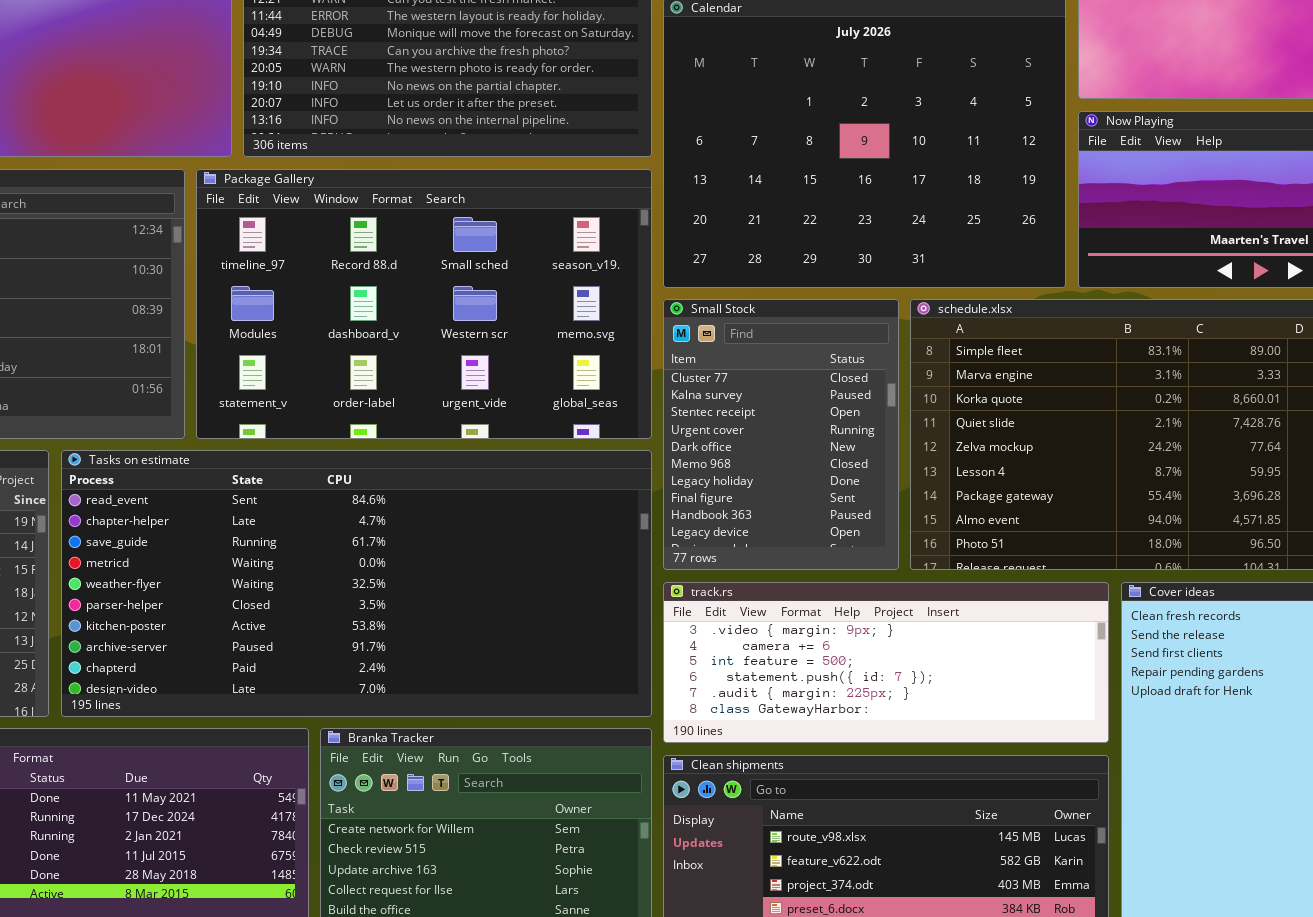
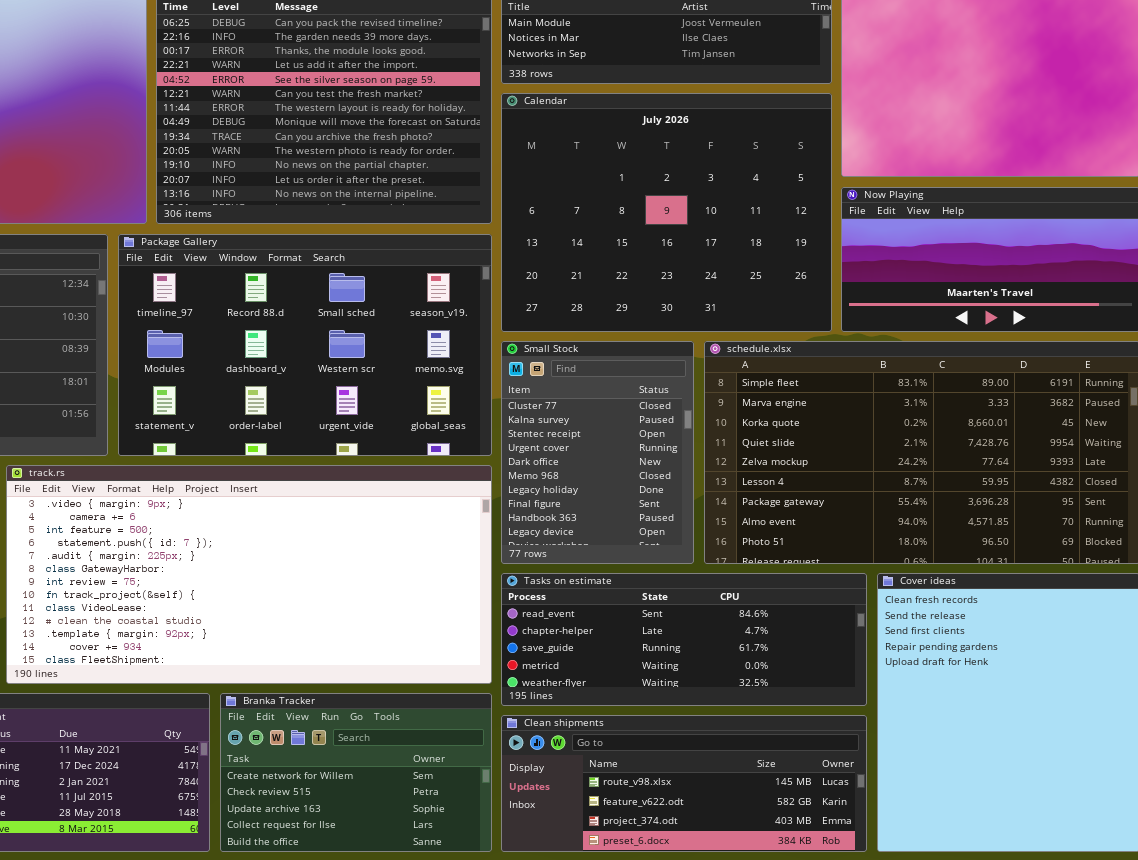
Tasks on estimate: [61,450,652,717] -> [501,573,867,706], moved, resized
track.rs: [663,582,1109,743] -> [6,465,492,684], moved, resized

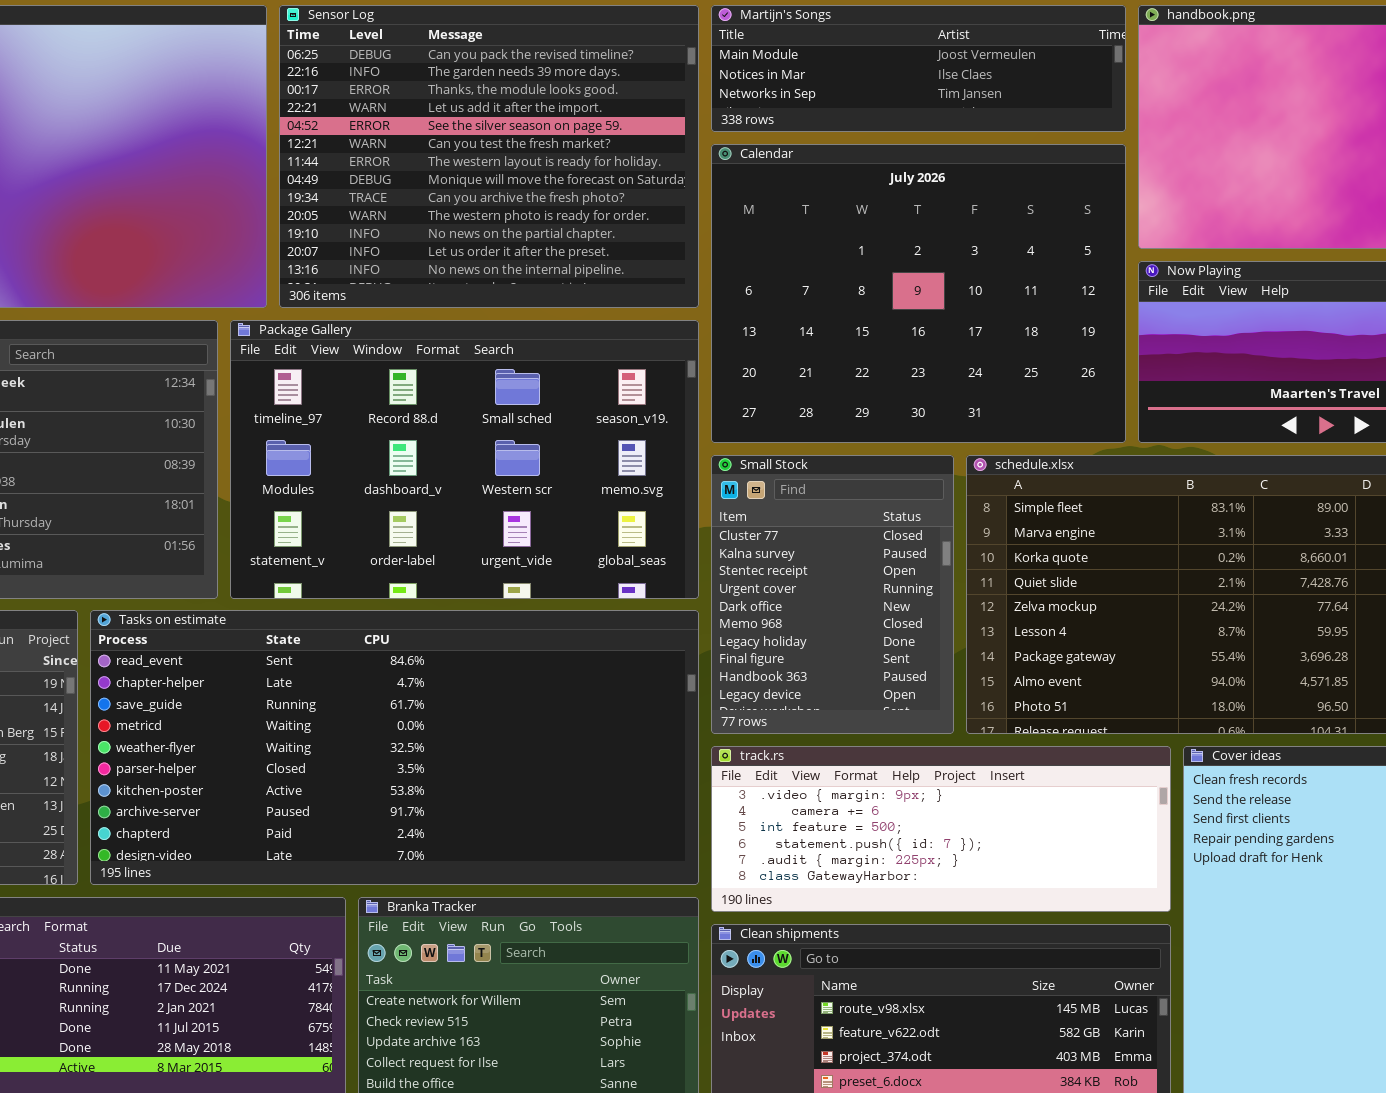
track.rs: [6,465,492,684] -> [711,746,1171,912], moved, resized
Tasks on estimate: [501,573,867,706] -> [90,610,699,885], moved, resized

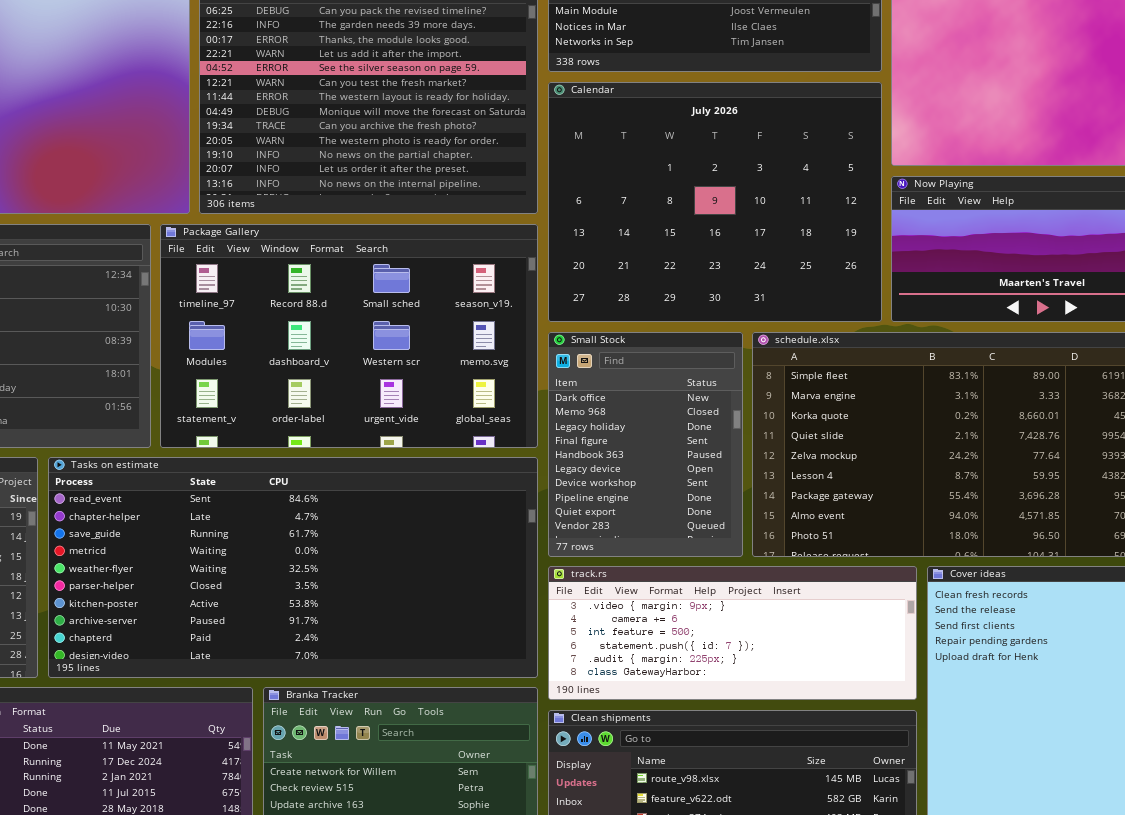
Small Stock: [711,455,954,734] -> [548,332,743,557], scrolled down 4 rows

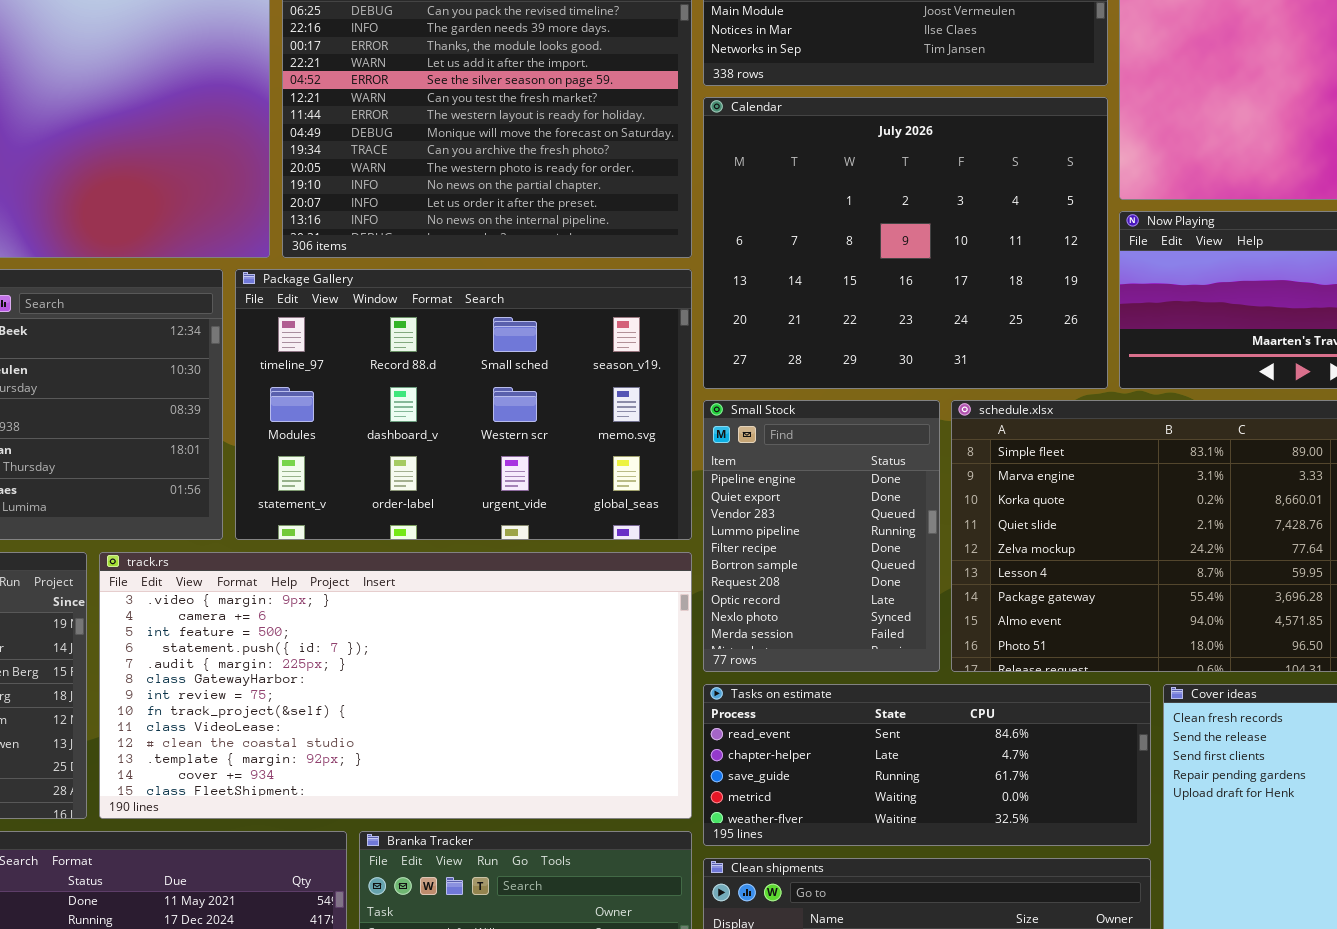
Small Stock: [548,332,743,557] -> [703,400,940,672], scrolled down 7 rows
Tasks on estimate: [48,457,538,678] -> [703,684,1151,846], moved, resized
track.rs: [548,566,917,700] -> [99,552,692,819], moved, resized

